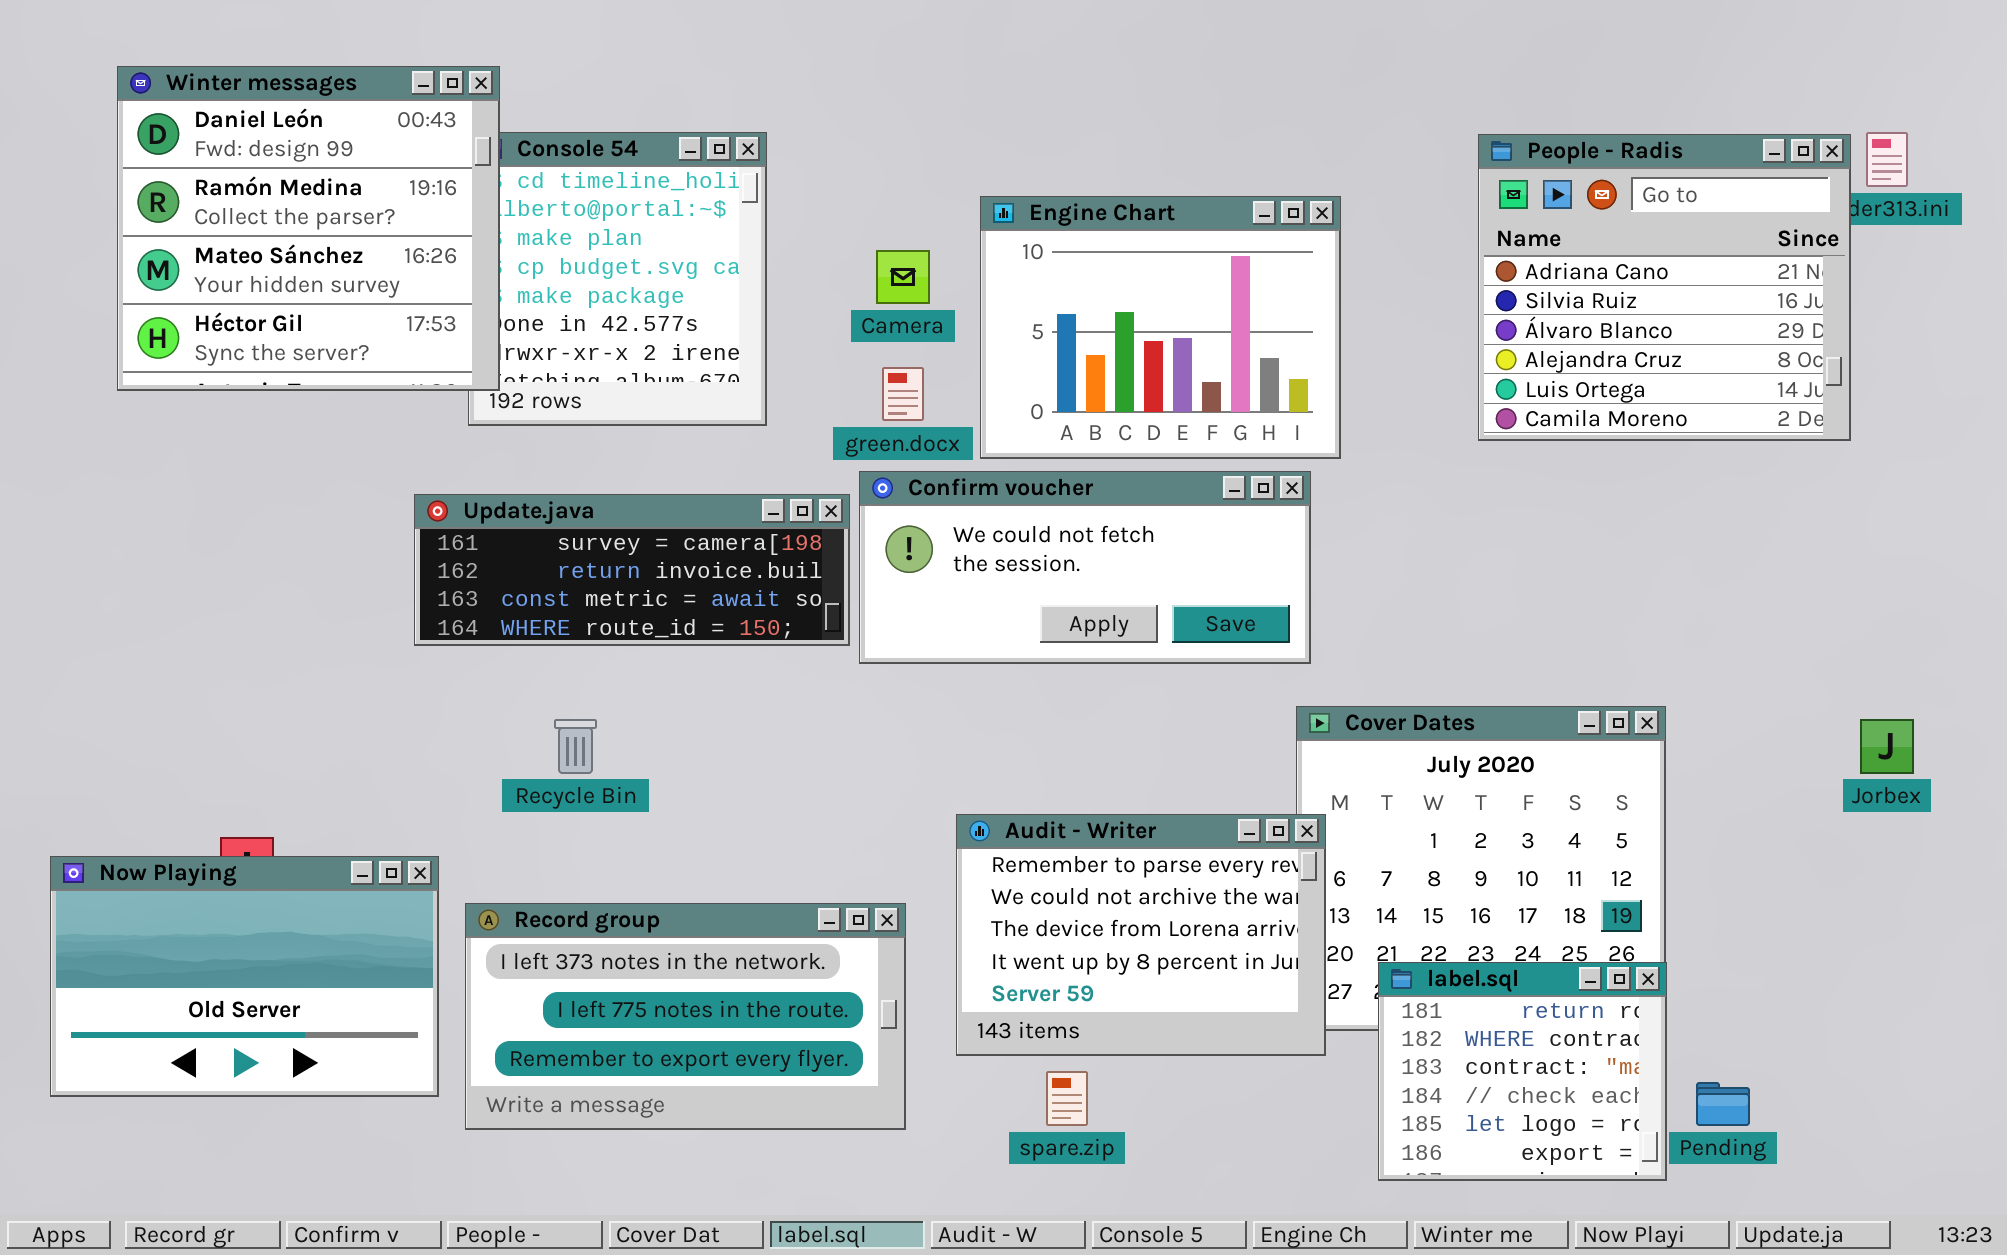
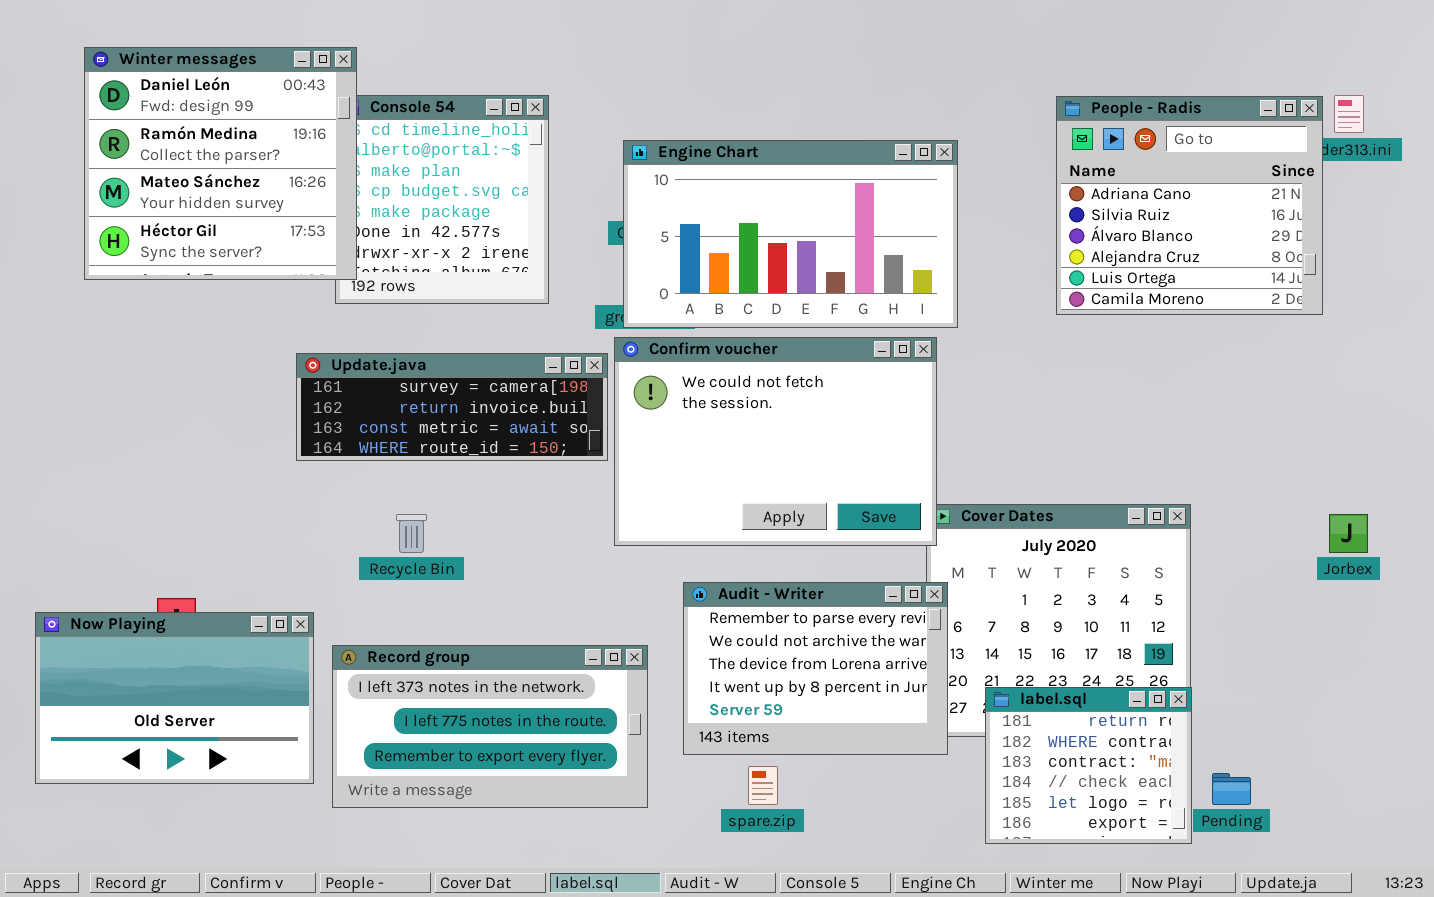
Engine Chart: [980,196,1341,459] -> [623,140,958,328], resized
Confirm voucher: [859,471,1311,664] -> [614,337,937,546], resized

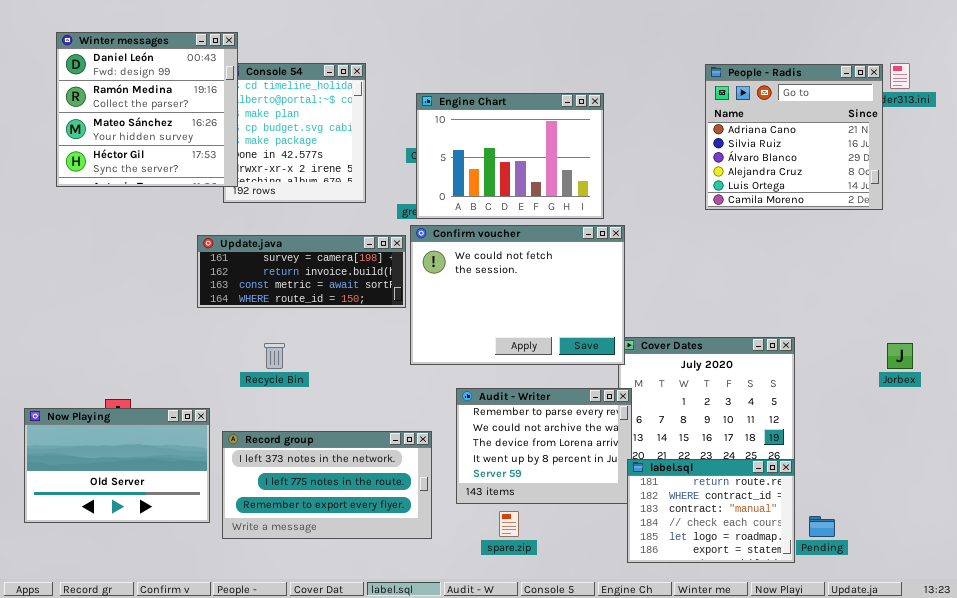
Engine Chart: [623,140,958,328] -> [416,93,604,219], resized
label.sql: [985,687,1192,844] -> [627,459,795,563], resized

